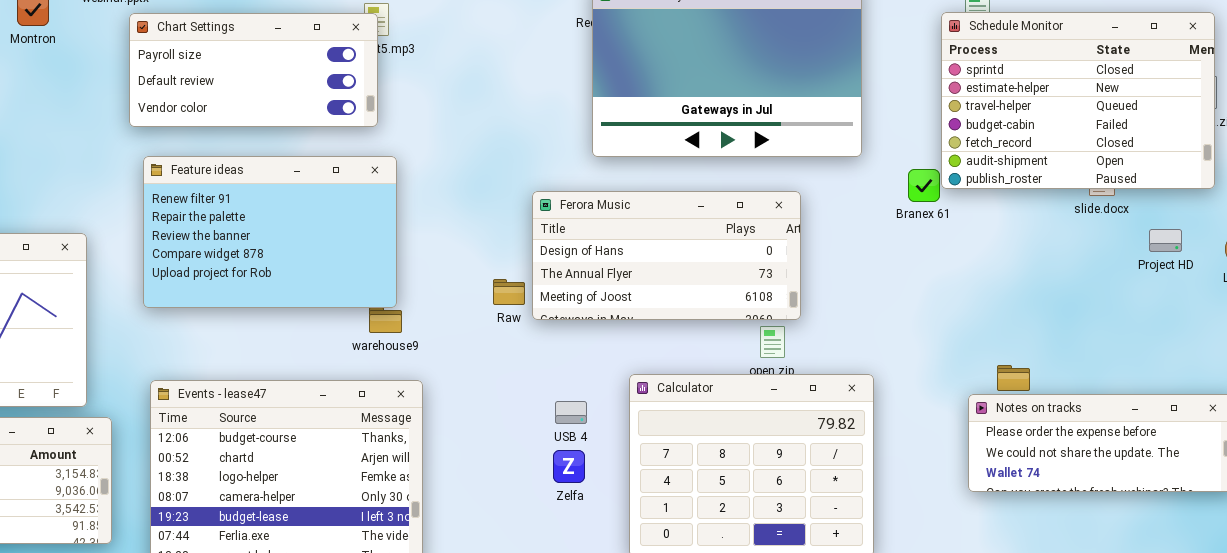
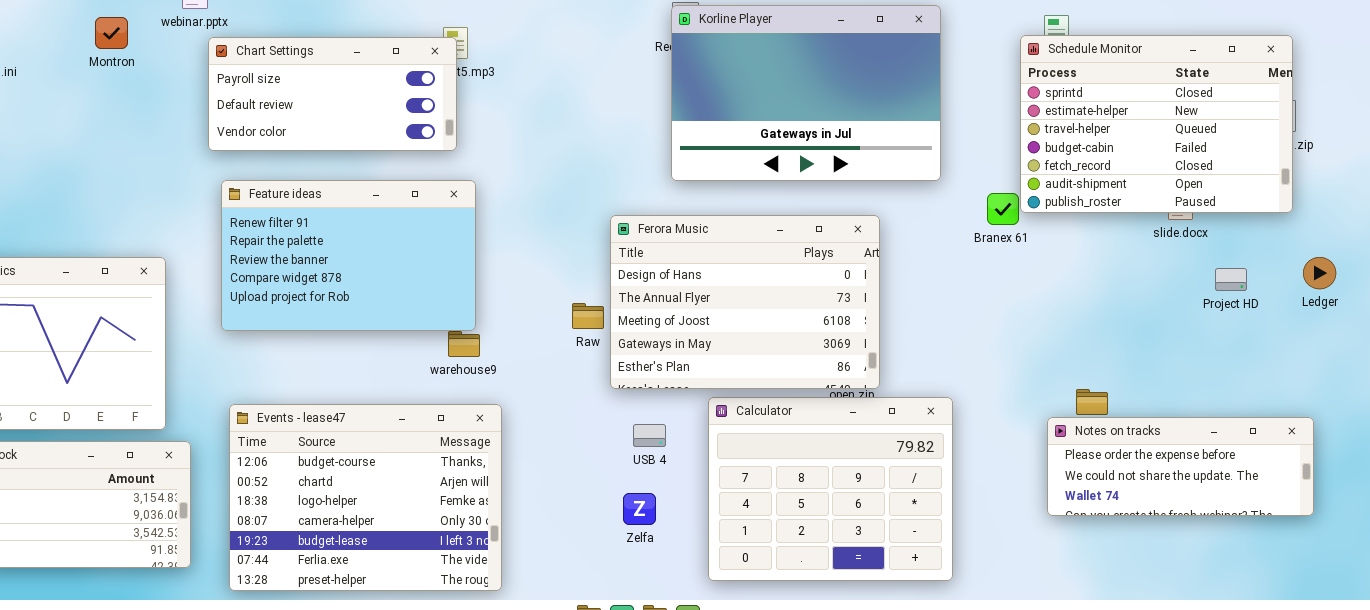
Ferora Music: [532,191,801,320] -> [610,215,880,389], resized
Project HD: [1149,229,1182,252] -> [1215,268,1247,291], moved
Zelfa: [553,450,585,483] -> [623,493,656,525], moved

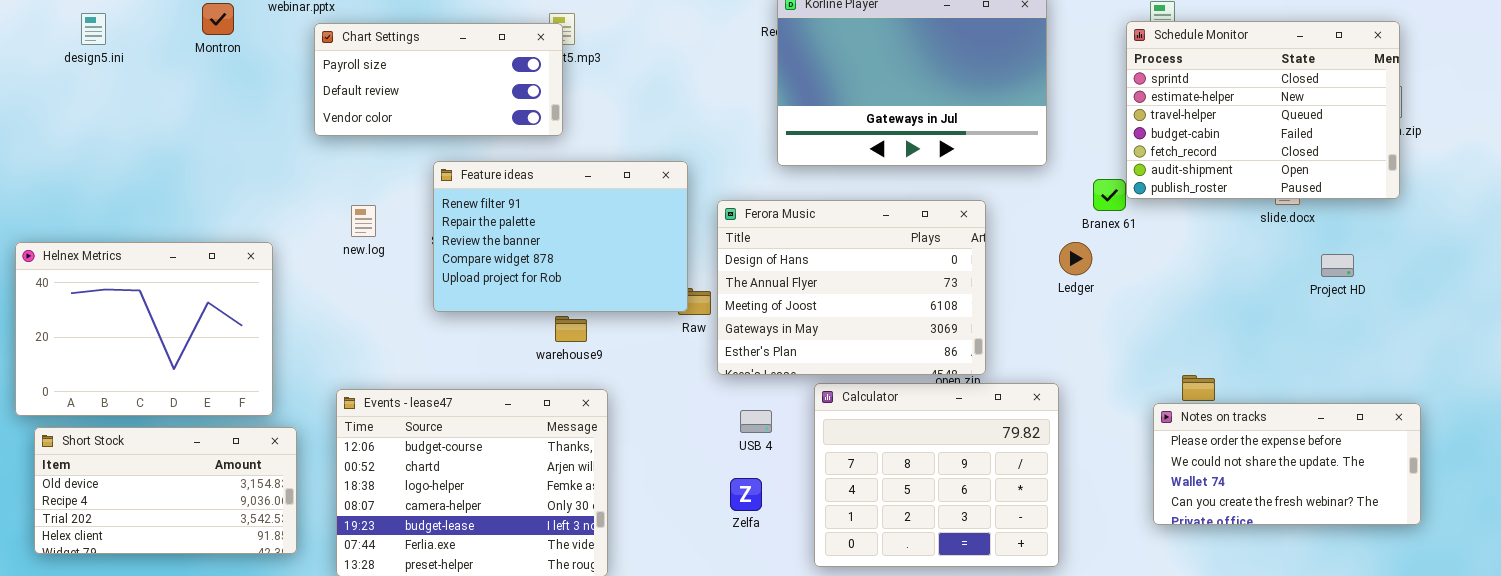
Feature ideas: [221,180,476,331] -> [433,161,688,312], moved
Ledger: [1303,257,1336,289] -> [1059,242,1092,275], moved
Notes on tracks: [1047,417,1314,516] -> [1153,403,1421,525], resized

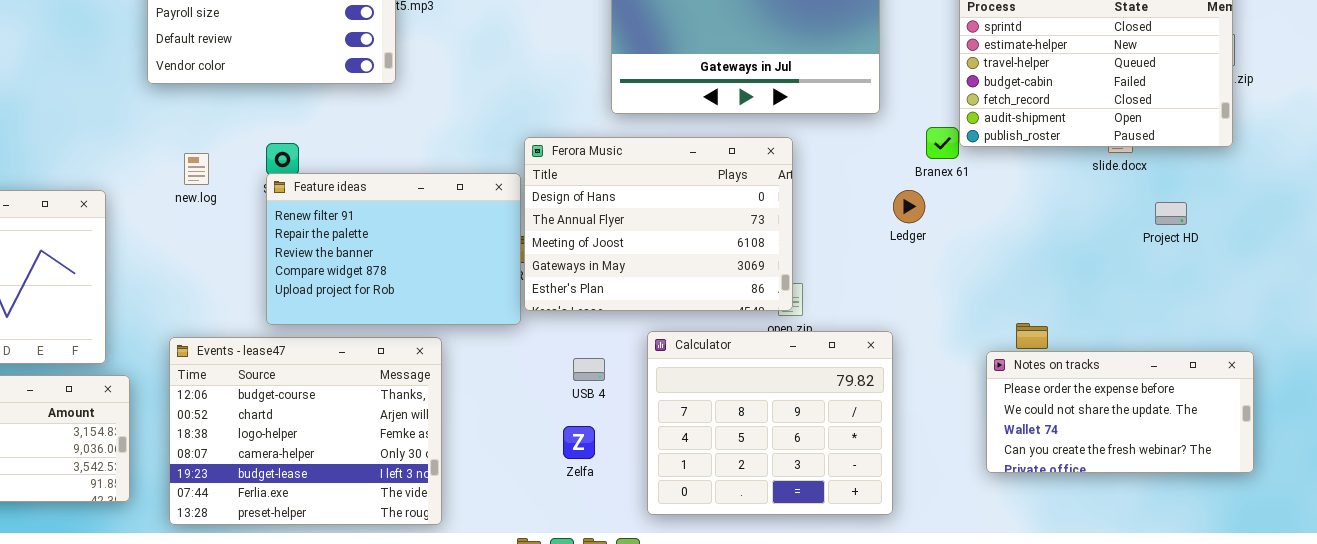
Feature ideas: [433,161,688,312] -> [266,173,521,325], moved
Ferora Music: [717,200,986,375] -> [524,137,793,311], moved

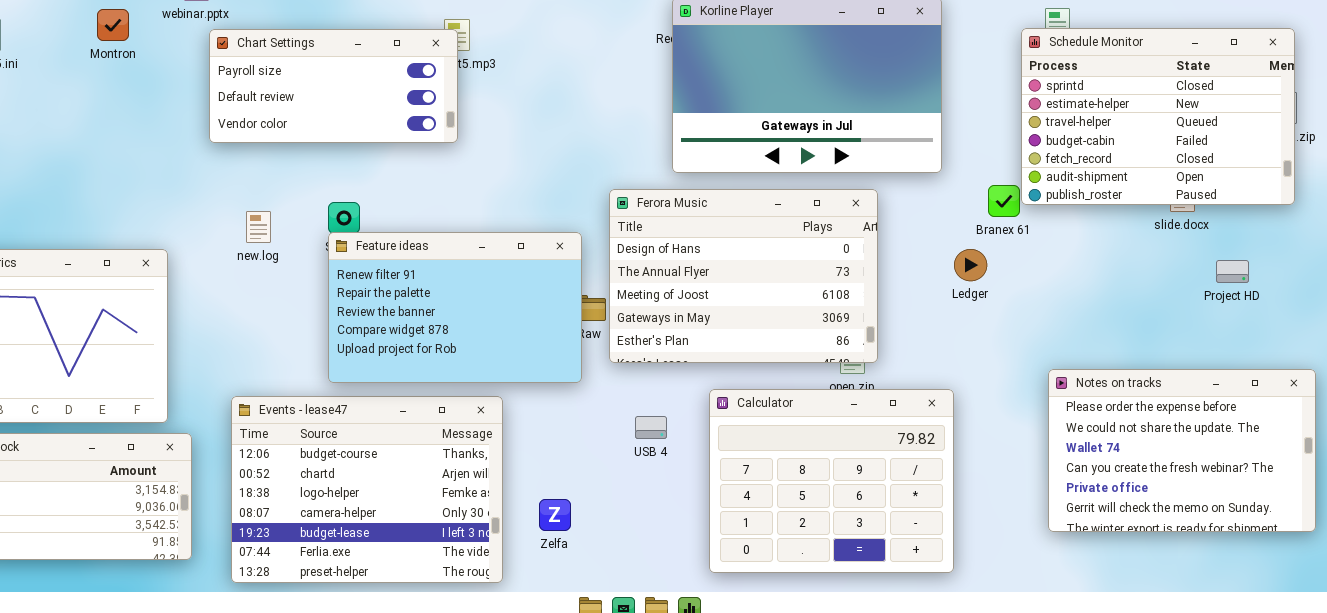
Ferora Music: [524,137,793,311] -> [609,189,878,363], moved
Notes on tracks: [986,351,1254,473] -> [1048,369,1316,532], resized
Zelfa: [563,426,595,459] -> [539,499,571,531], moved

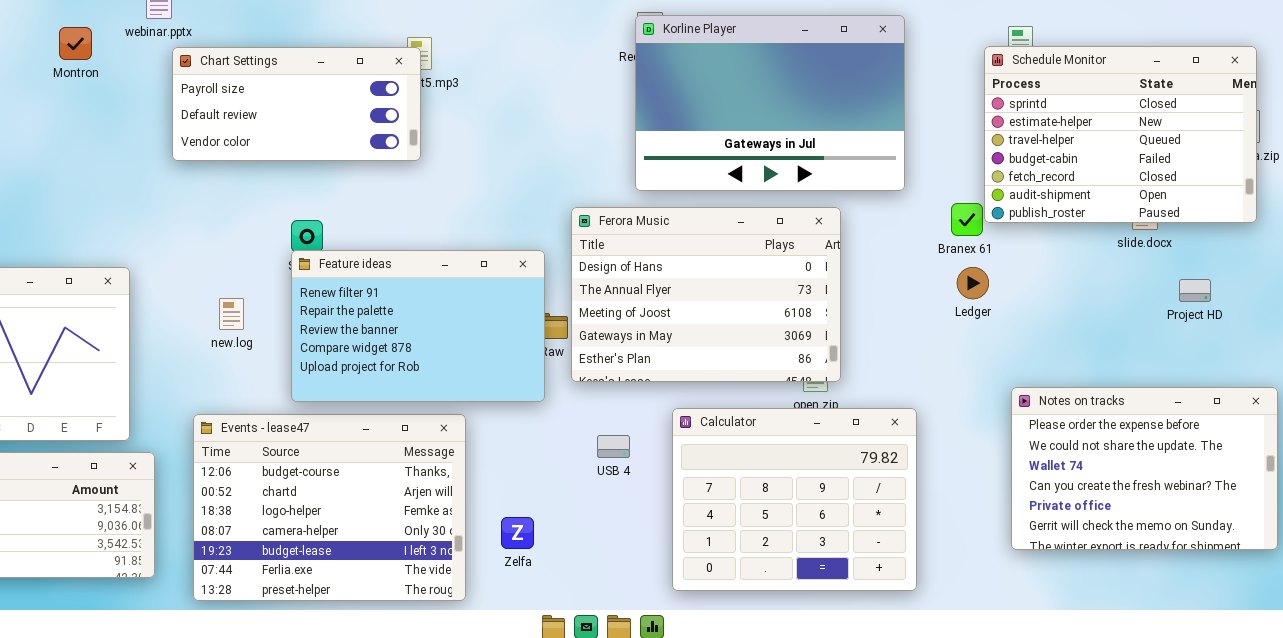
new.log: [246,211,271,243] -> [219,298,244,330], moved
Ledger: [954,249,987,281] -> [957,267,989,299], moved

